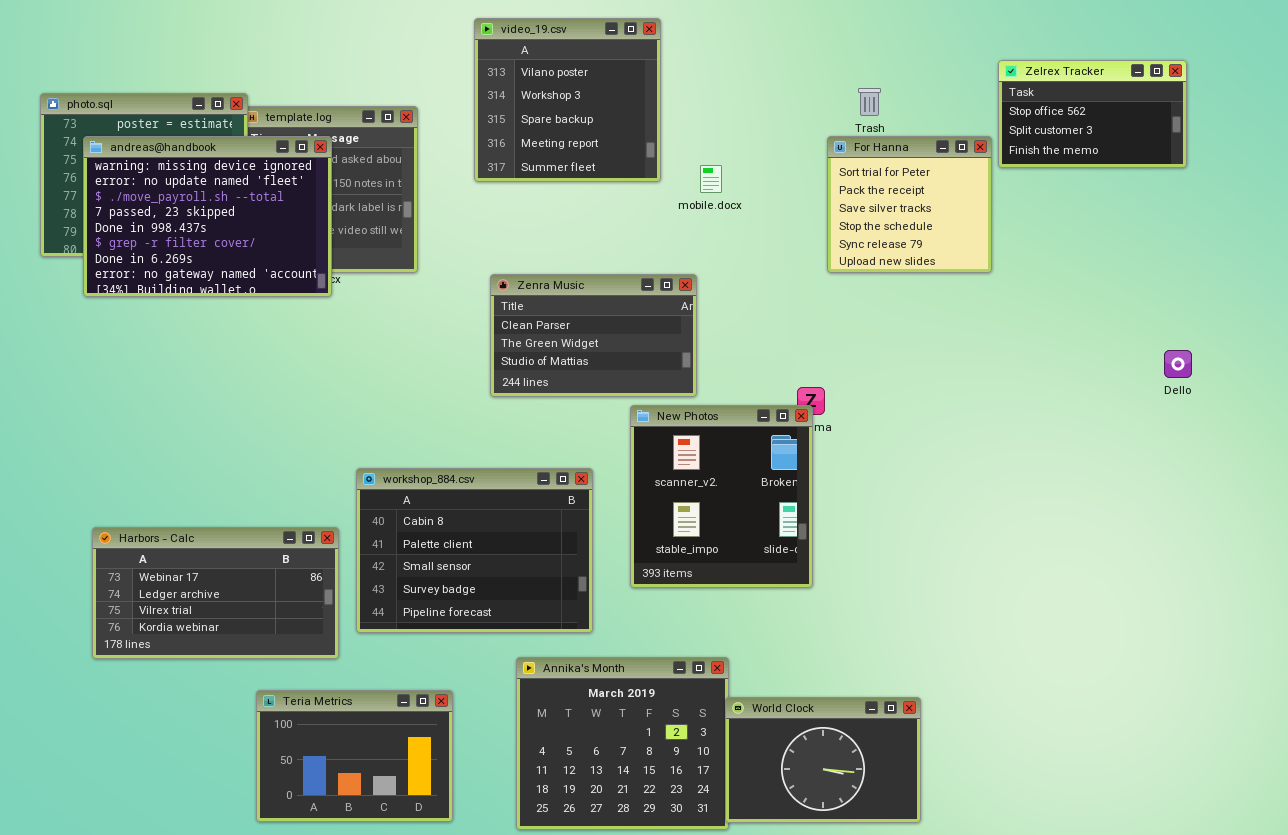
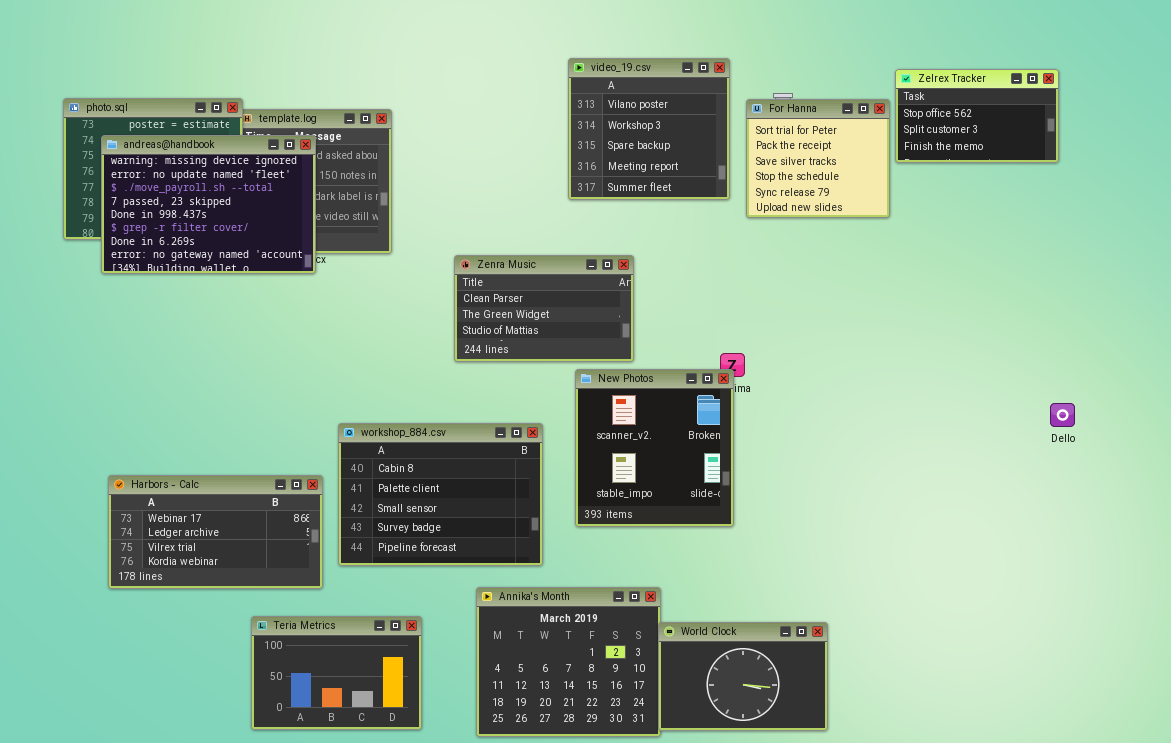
video_19.csv: [474,18,661,182] -> [568,58,730,200], moved
For Hanna: [827,136,992,273] -> [746,99,890,218], moved
Dello: [1164,350,1192,378] -> [1050,403,1075,427], moved

